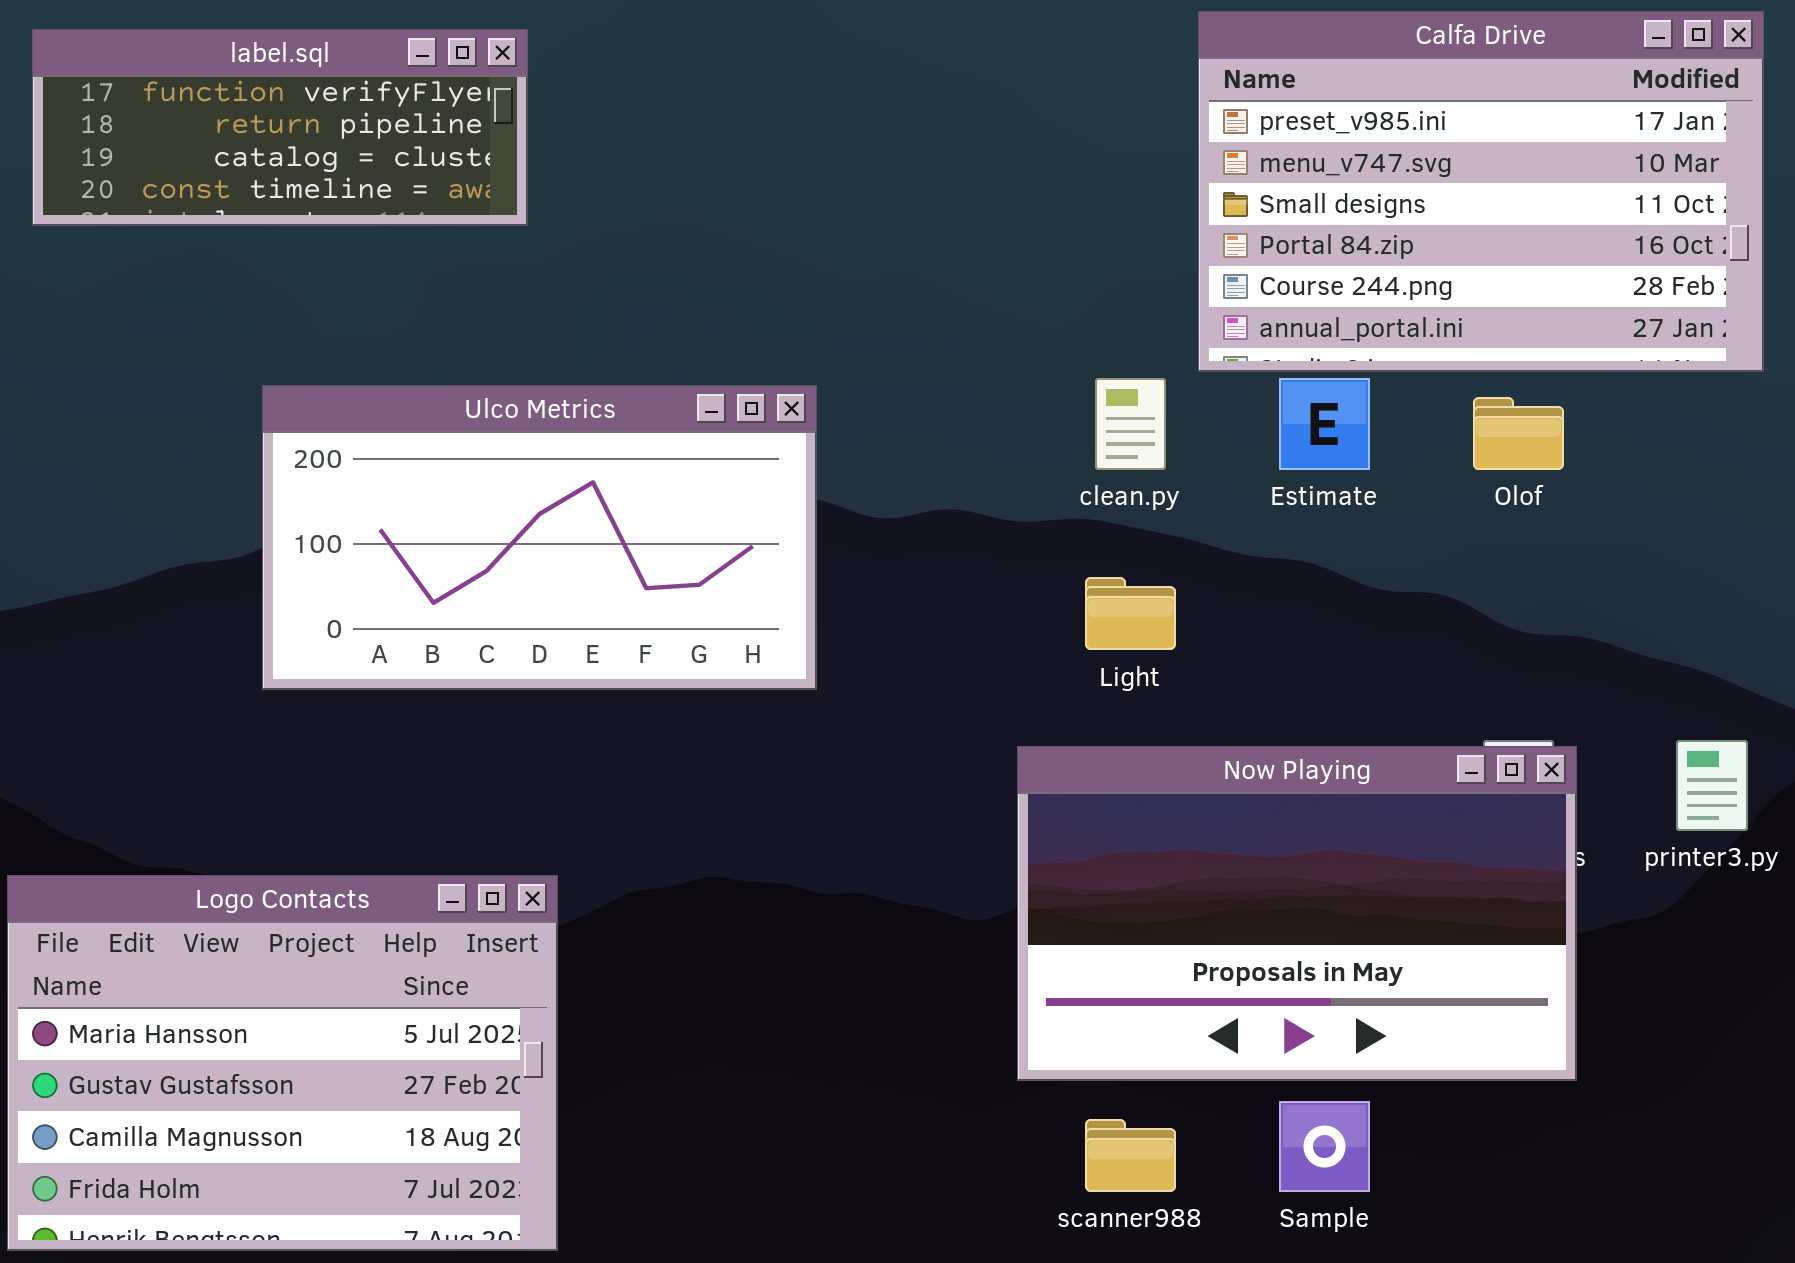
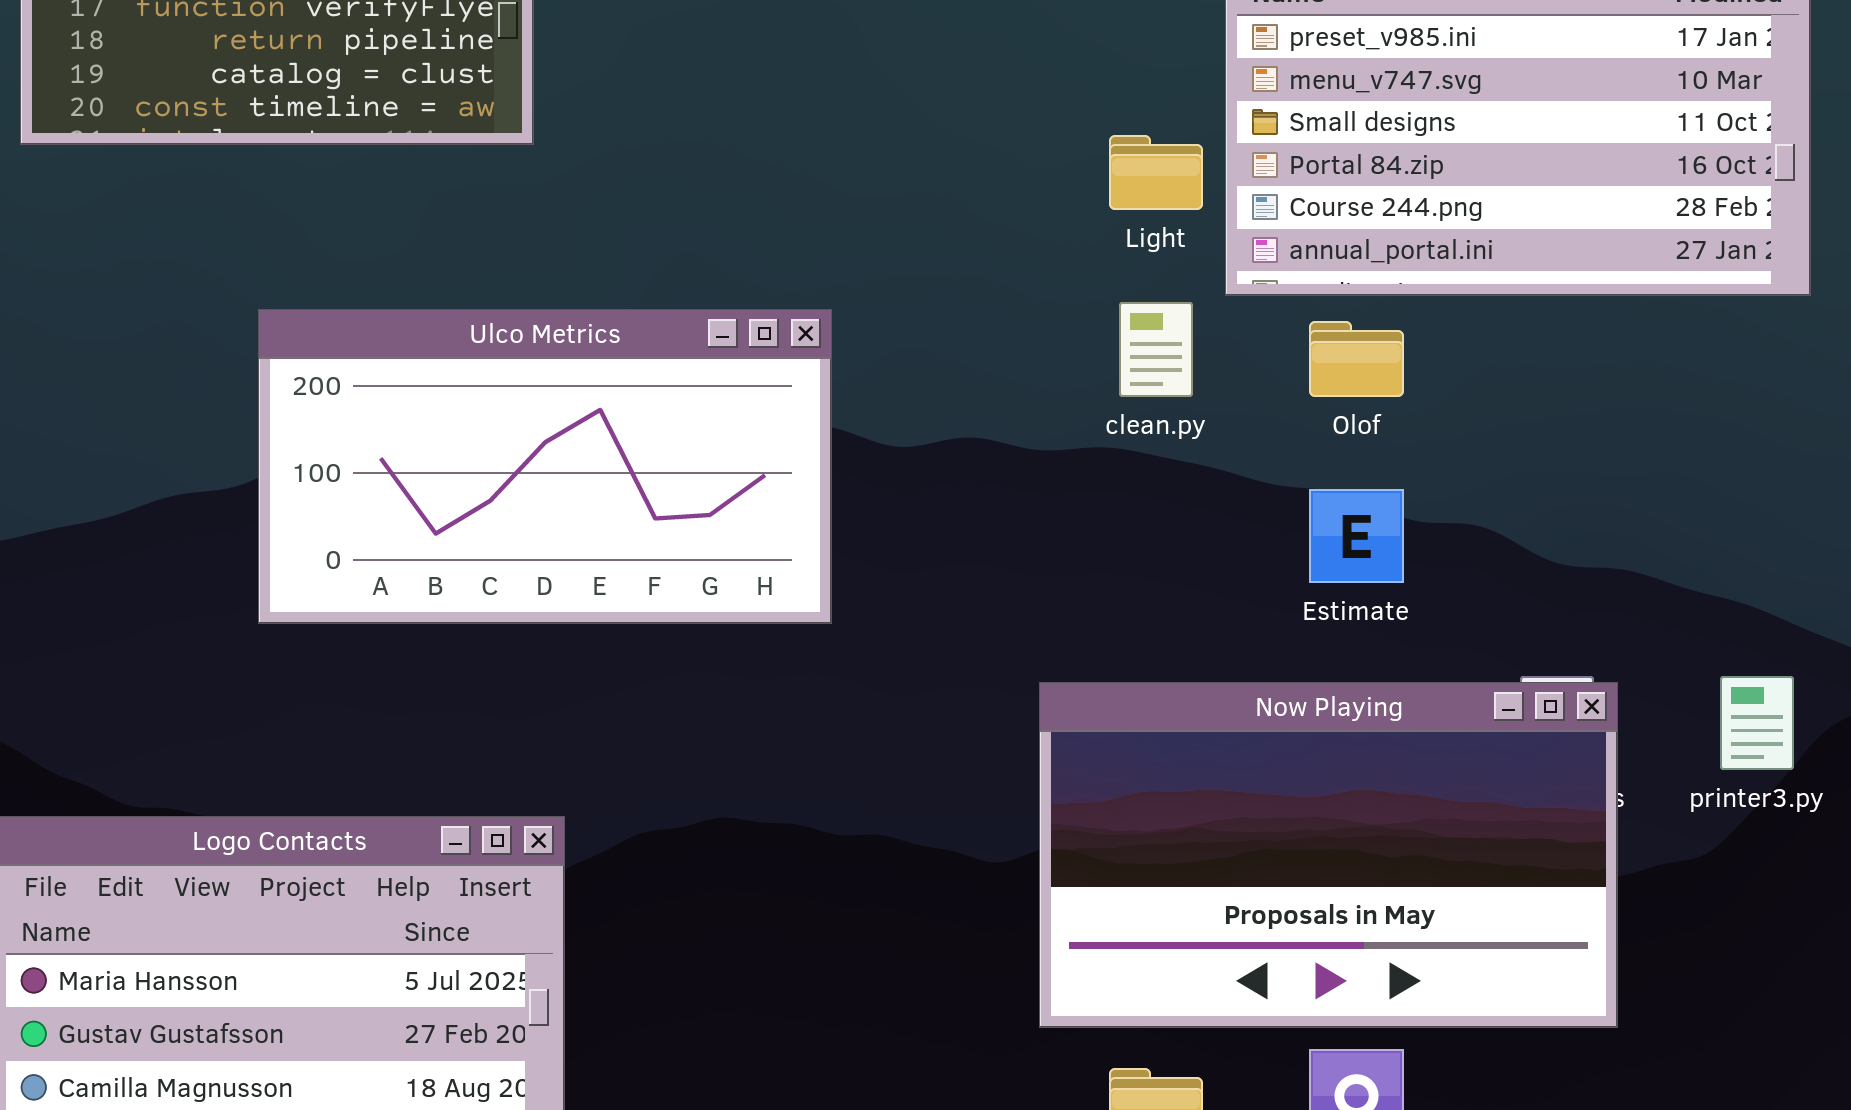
Estimate: [1279,378,1370,470] -> [1309,489,1404,583], moved
Olof: [1473,397,1564,470] -> [1309,321,1404,397], moved
Light: [1085,577,1176,650] -> [1109,135,1203,210], moved

